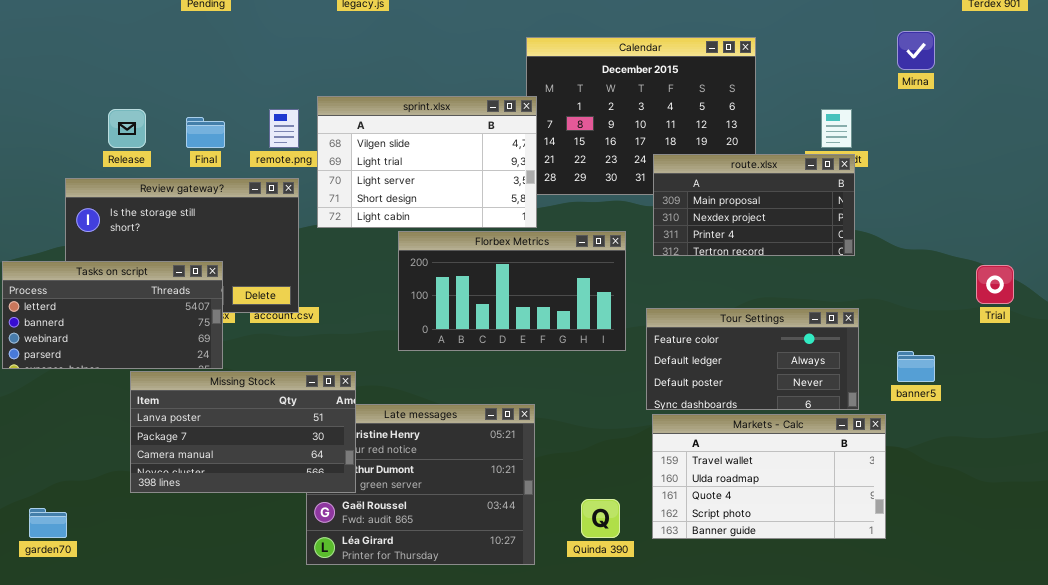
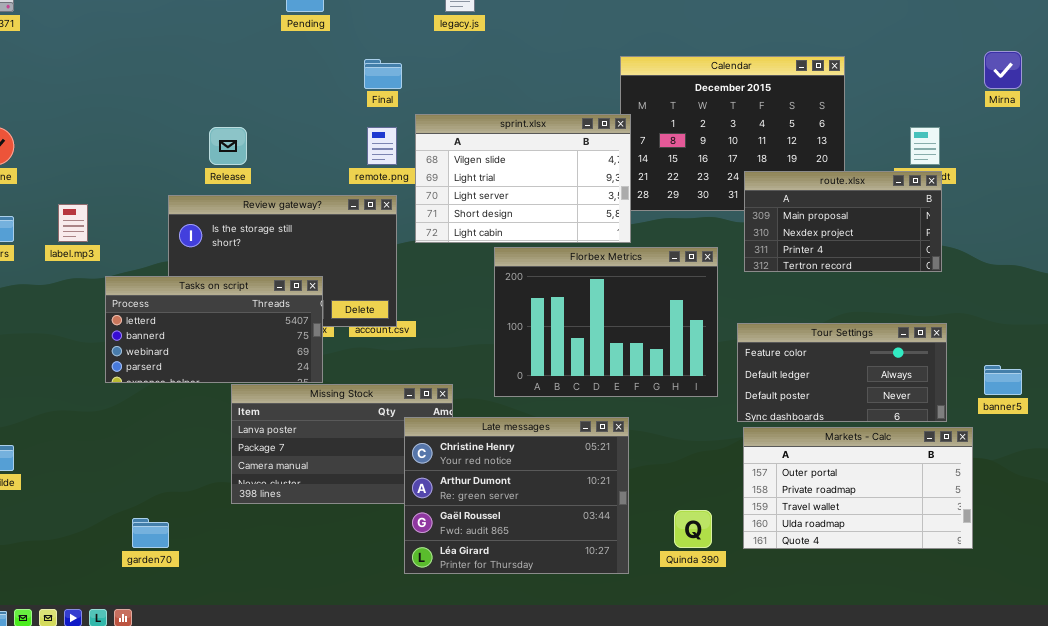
Final: [186,117,225,148] -> [364,59,402,89], moved
Florbex Metrics: [398,231,626,351] -> [494,247,718,397], resized
Late messages: [306,404,535,565] -> [404,417,629,574], raised
Markets - Calc: [652,414,886,539] -> [743,427,973,549], scrolled up 2 rows

